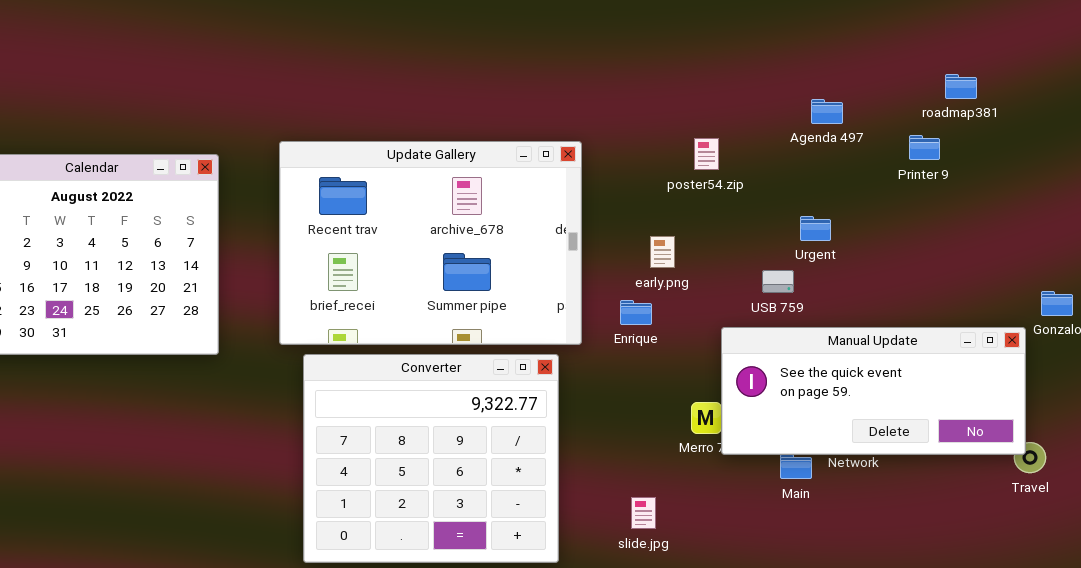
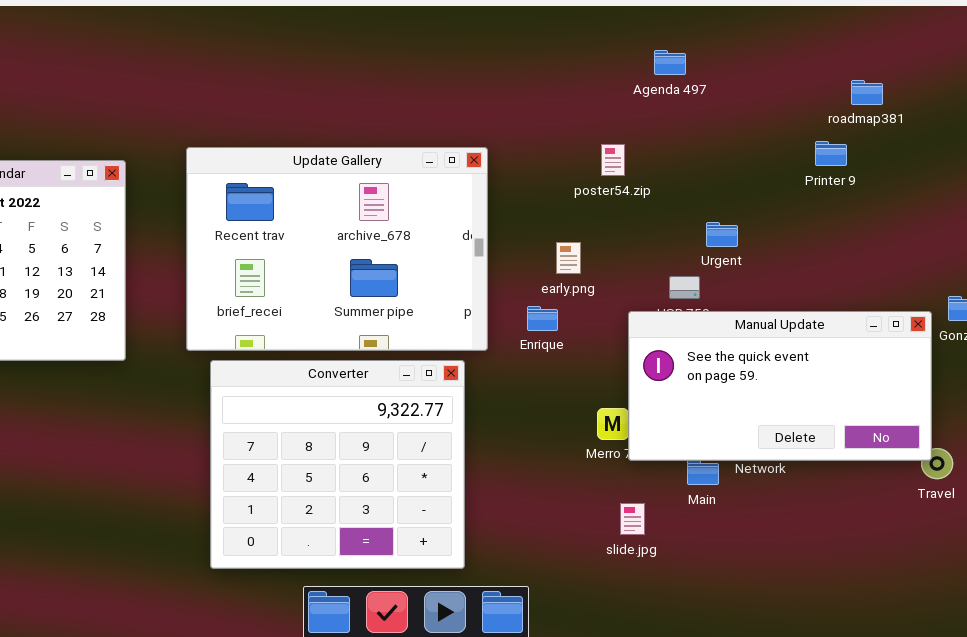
Agenda 497: [811,99,843,124] -> [654,50,686,75], moved
Manual Update: [721,327,1026,455] -> [628,311,932,461], resized
slide.jpg: [631,497,656,529] -> [620,503,645,535], moved

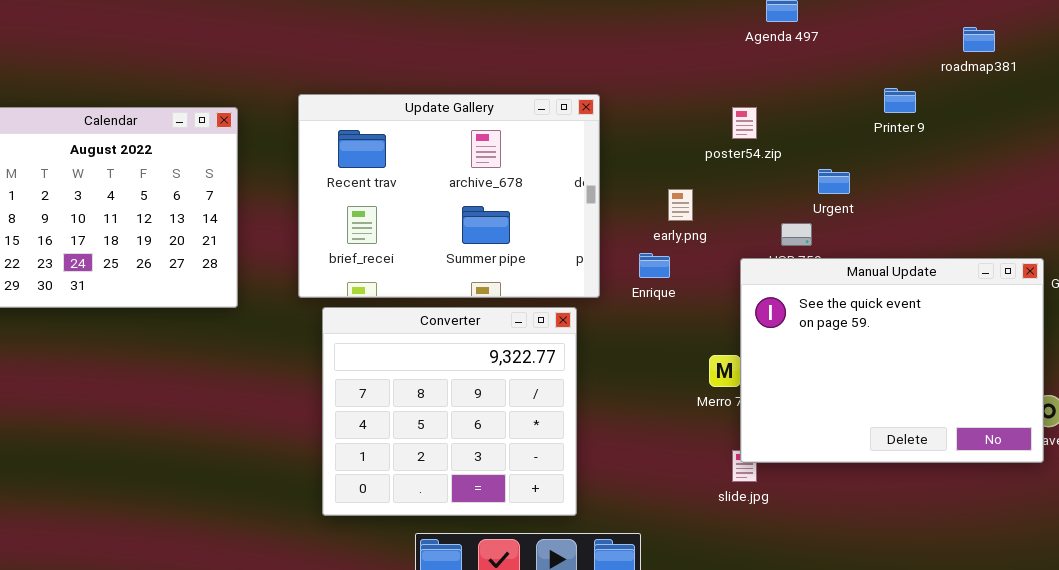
Printer 9: [815,141,847,166] -> [884,88,916,113], moved
poster54.zip: [601,144,625,176] -> [732,107,757,139], moved
Manual Update: [628,311,932,461] -> [740,258,1044,463], resized

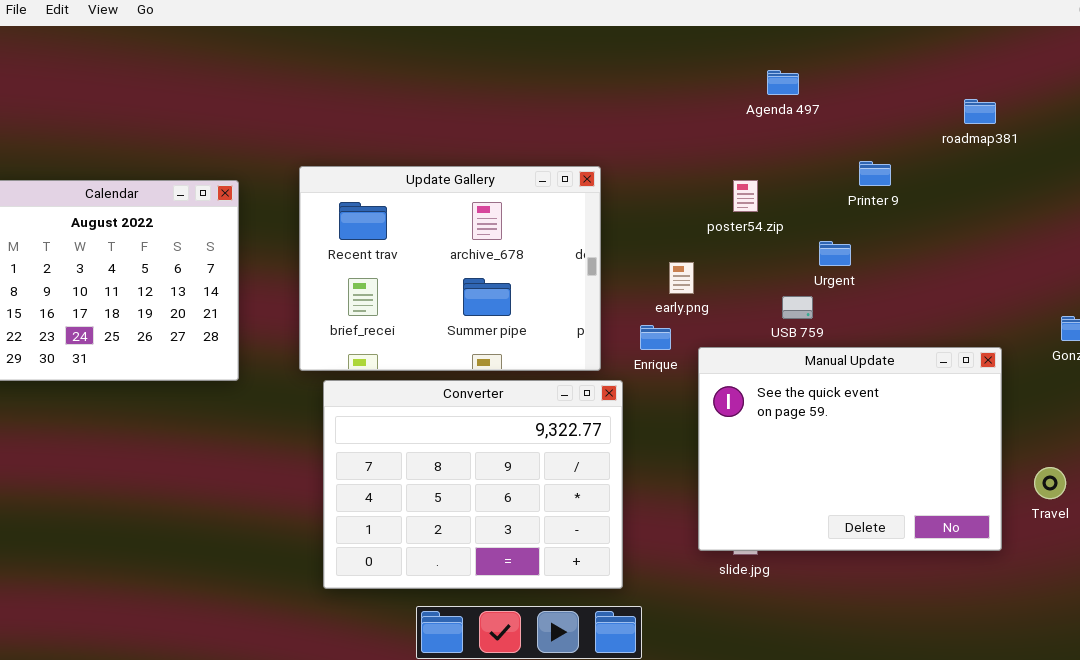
Printer 9: [884,88,916,113] -> [859,161,891,186], moved
Manual Update: [740,258,1044,463] -> [698,347,1002,551], moved
Converter: [322,307,577,516] -> [323,380,623,589], resized

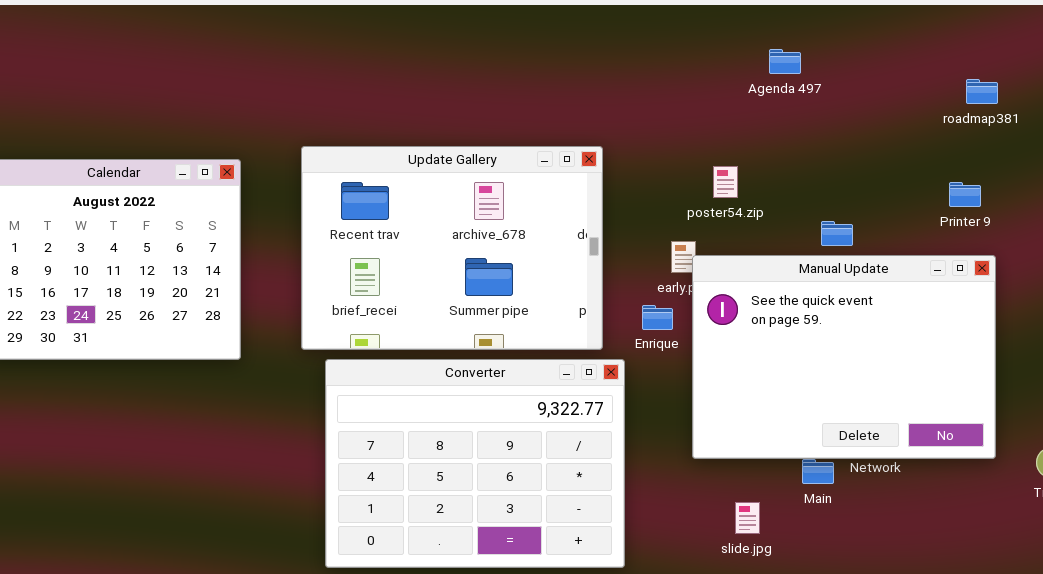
Printer 9: [859,161,891,186] -> [949,182,981,207], moved
poster54.zip: [733,180,758,212] -> [713,166,738,198], moved
Manual Update: [698,347,1002,551] -> [692,255,996,459], moved

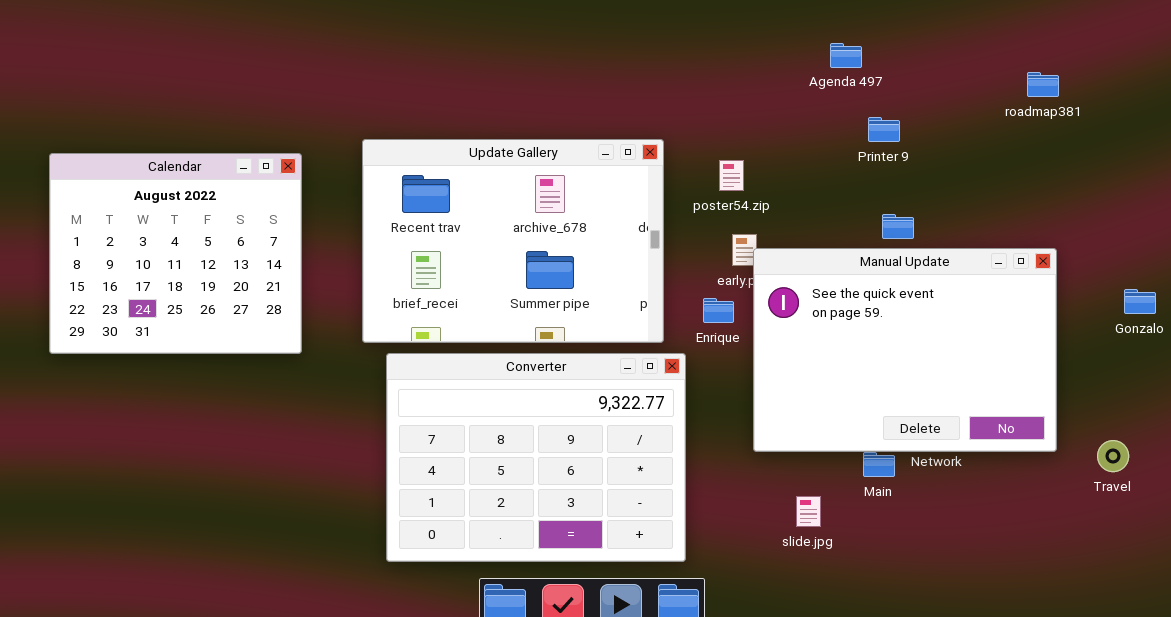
poster54.zip: [713,166,738,198] -> [719,160,744,191], moved
Printer 9: [949,182,981,207] -> [868,117,900,142], moved

